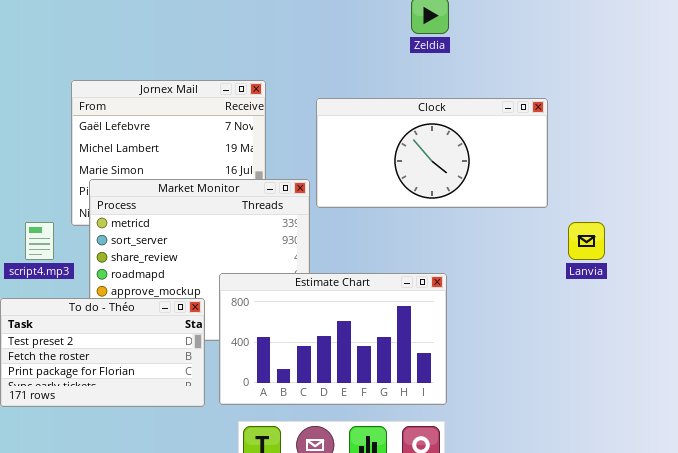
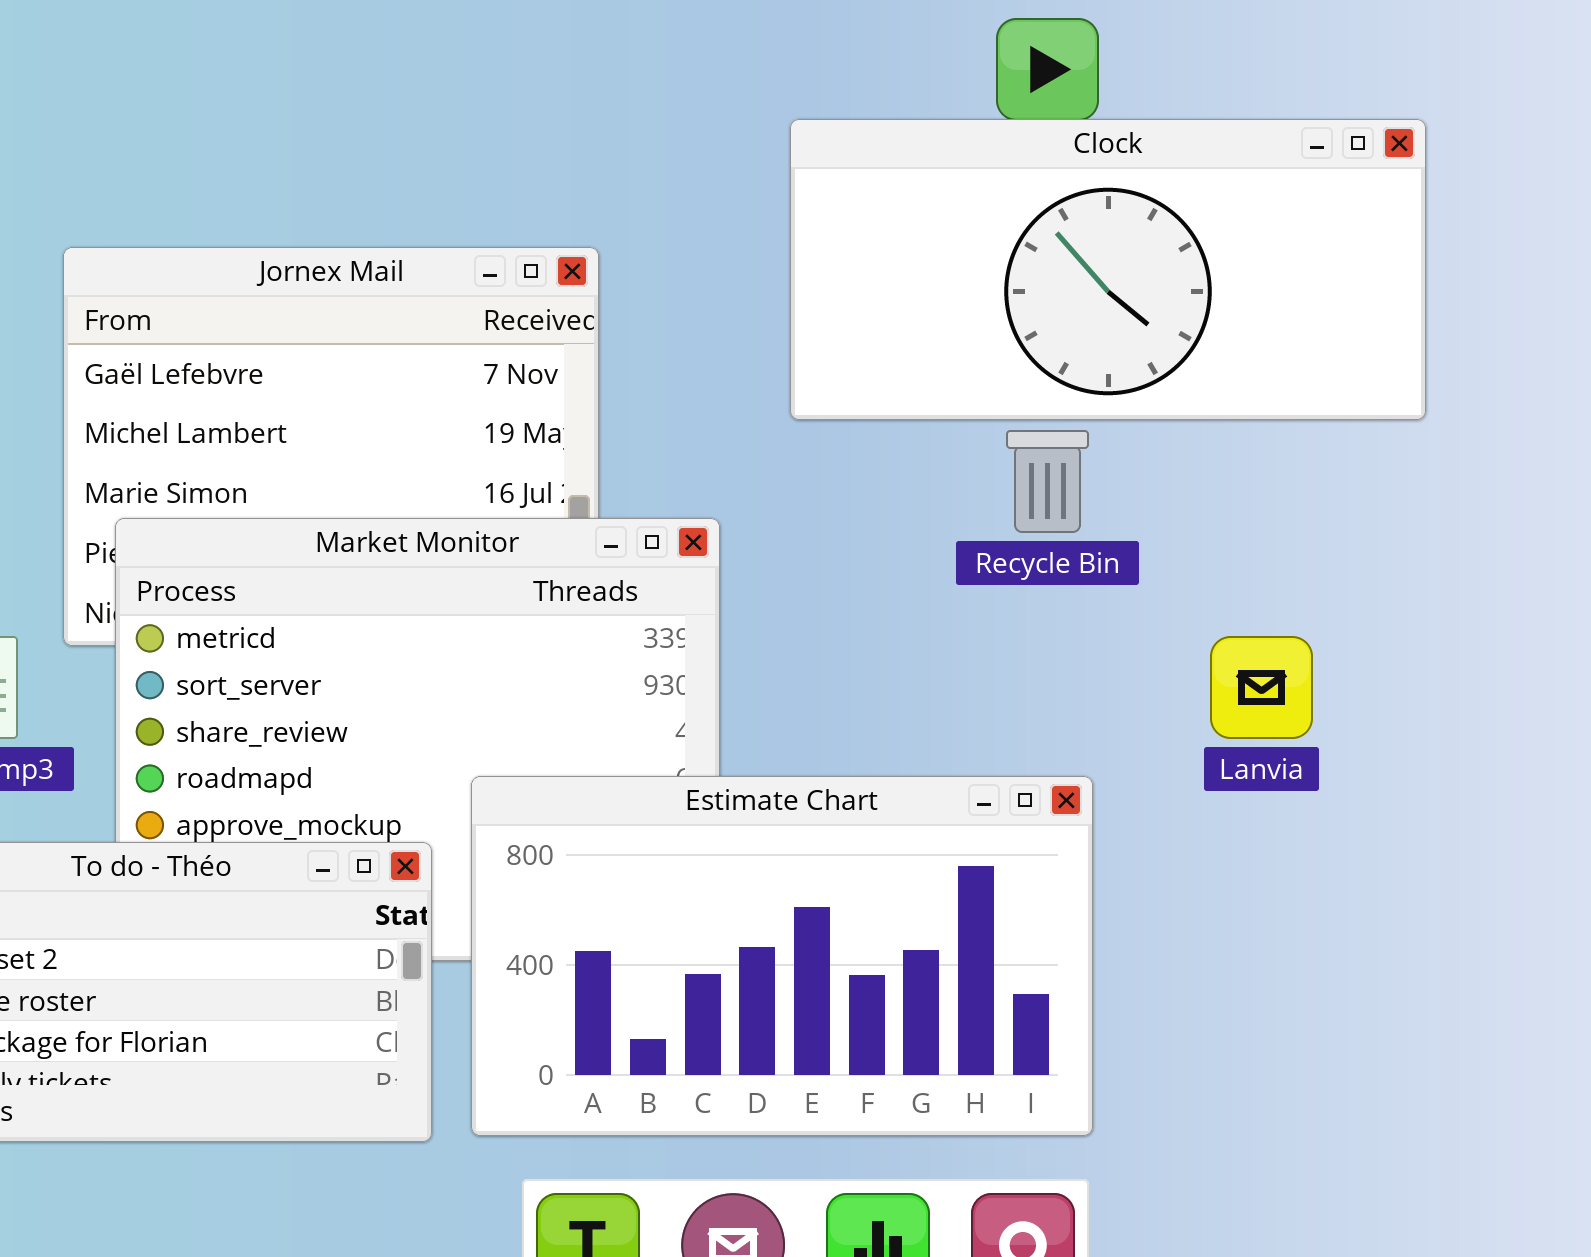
Clock: [316,98,548,208] -> [790,119,1426,420], moved
Lanvia: [568,222,605,260] -> [1210,636,1313,739], moved

